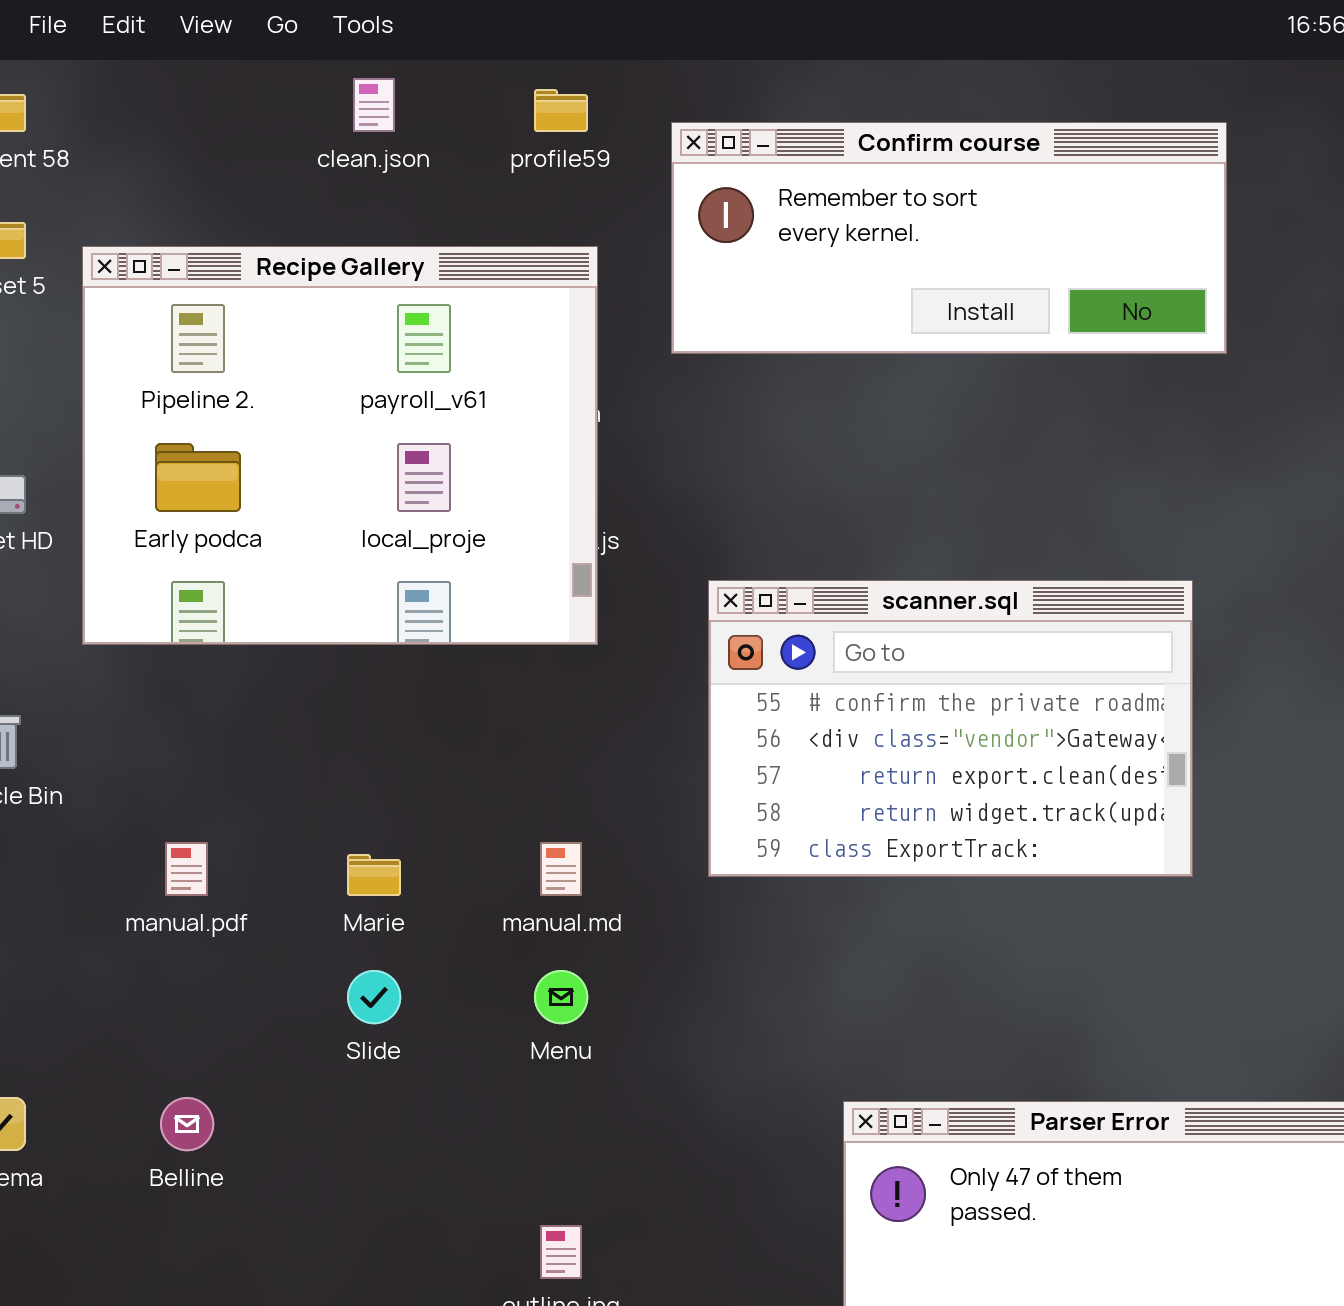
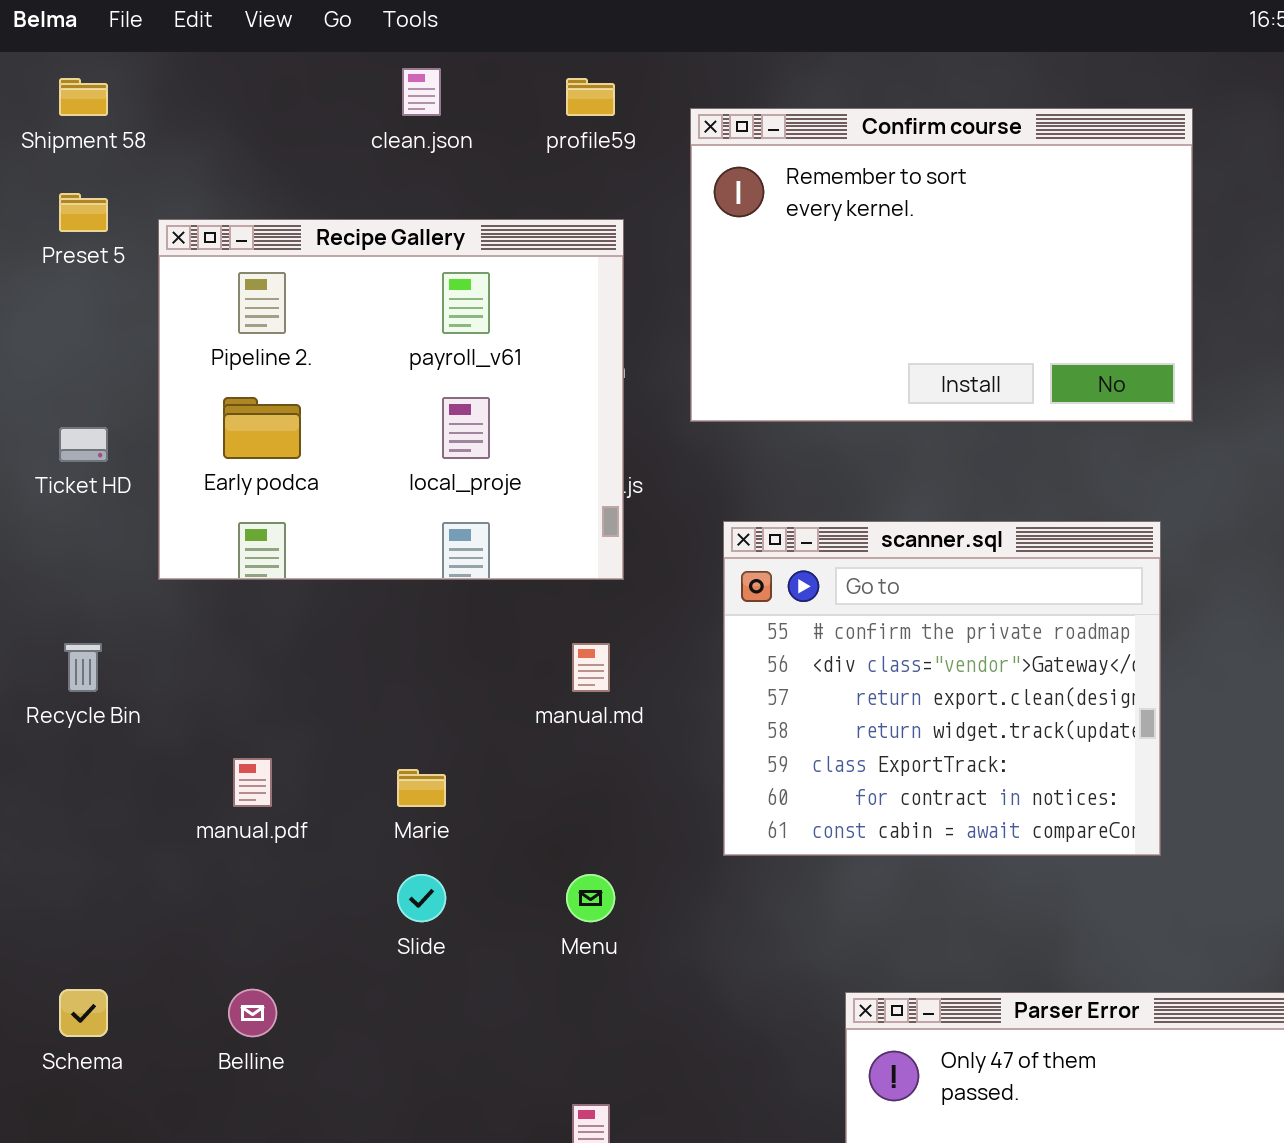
Confirm course: [671,122,1227,354] -> [690,108,1193,422], resized
scanner.sql: [708,580,1193,877] -> [723,521,1161,856], resized
manual.md: [540,842,582,896] -> [572,643,610,692], moved

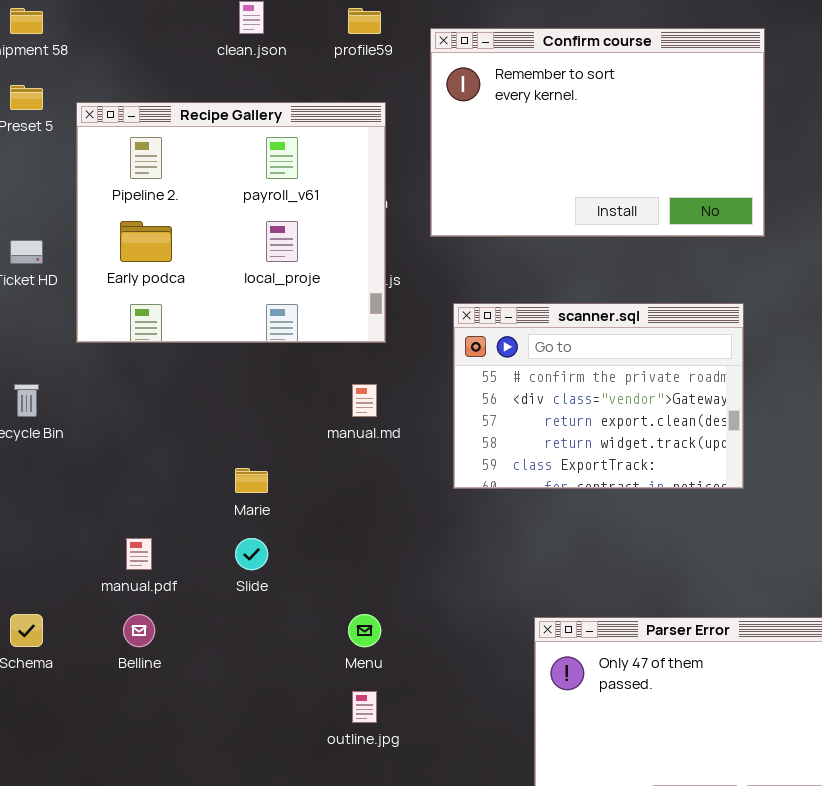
scanner.sql: [723,521,1161,856] -> [453,303,744,489], resized
manual.pdf: [233,758,272,807] -> [126,538,152,570], moved
Menu: [566,874,615,922] -> [348,614,381,647], moved

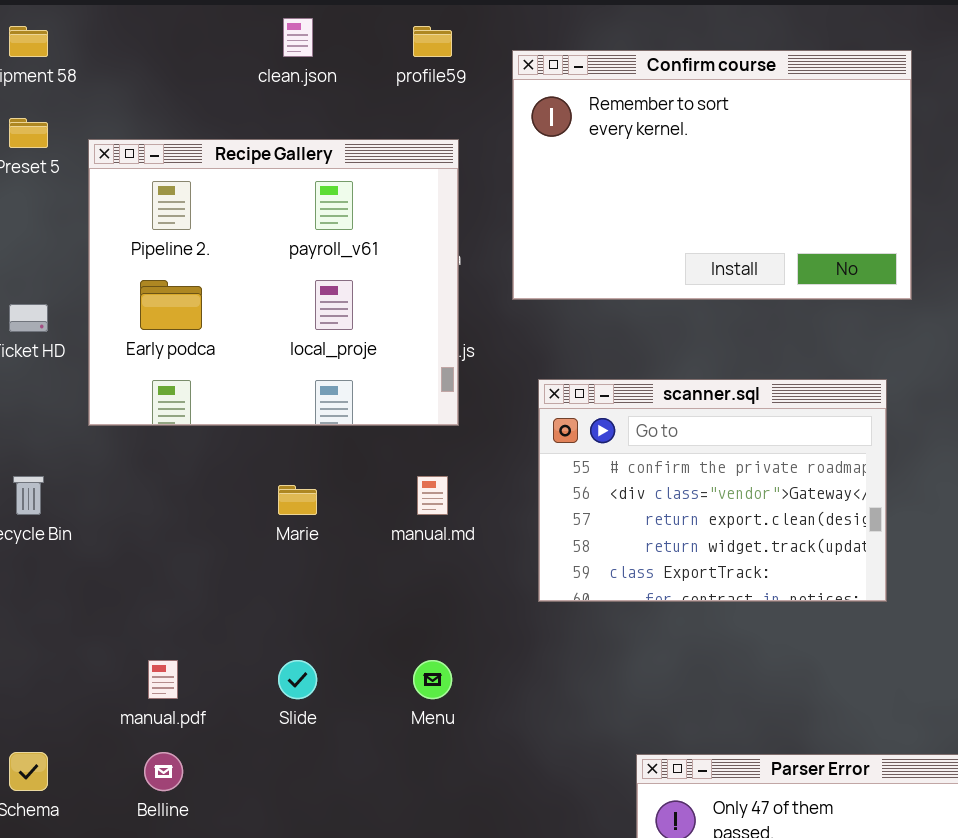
Marie: [235,468,268,493] -> [278,485,317,515], moved
Menu: [348,614,381,647] -> [413,660,452,699], moved

